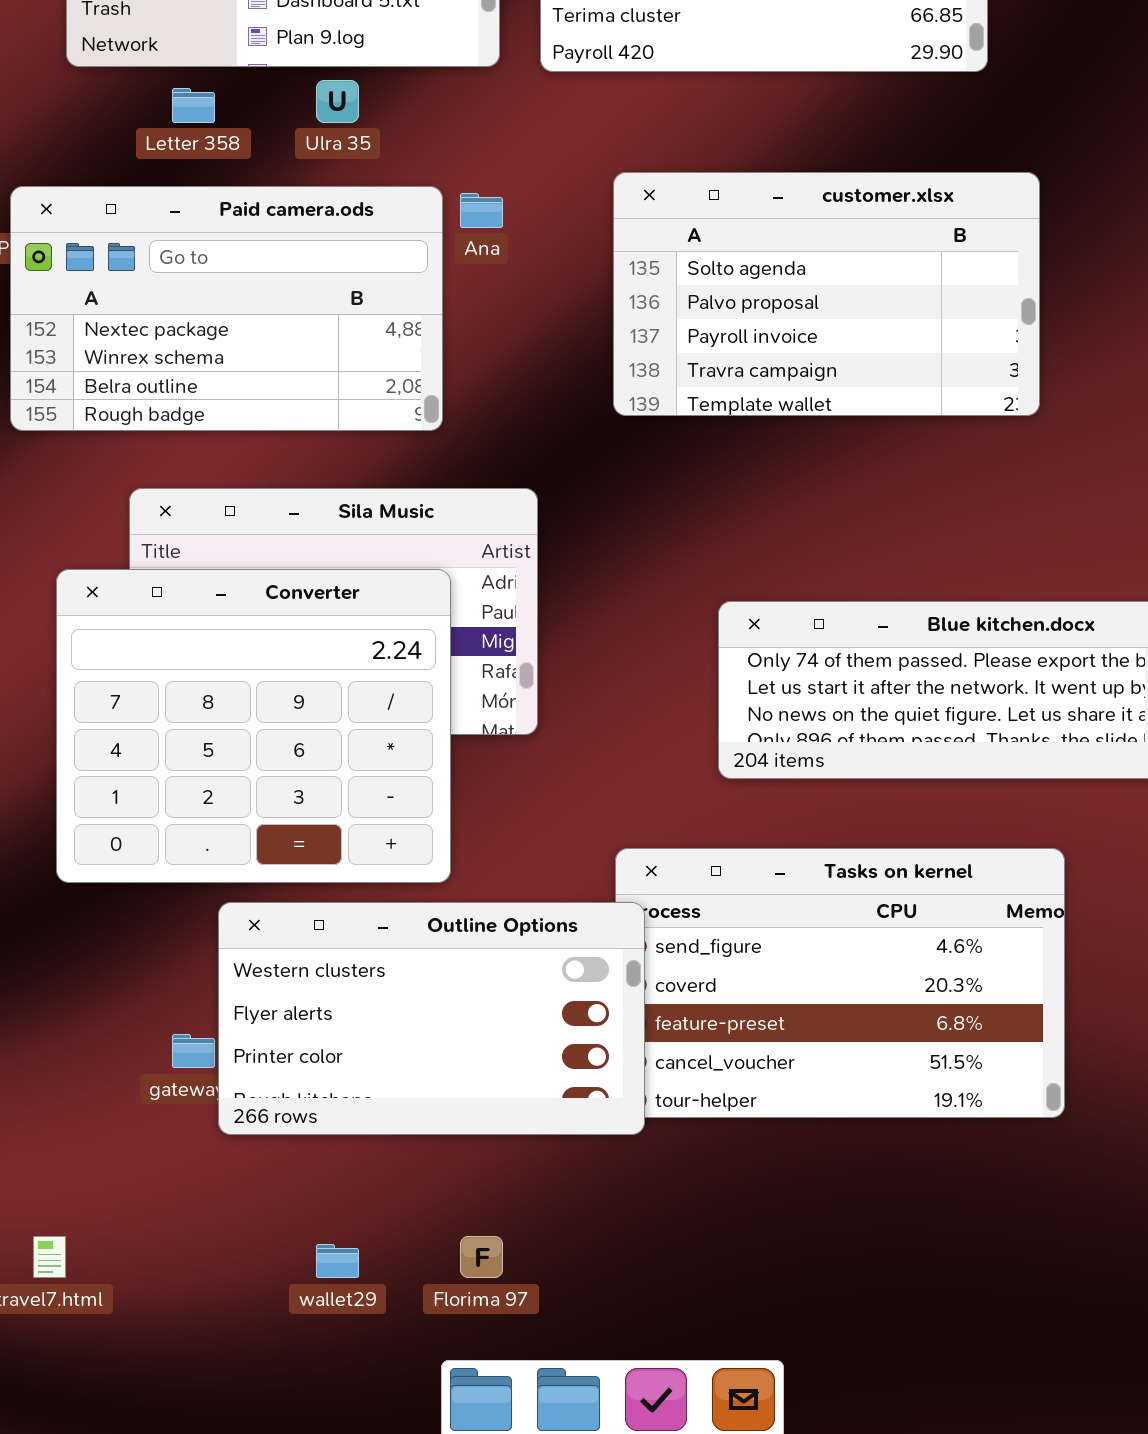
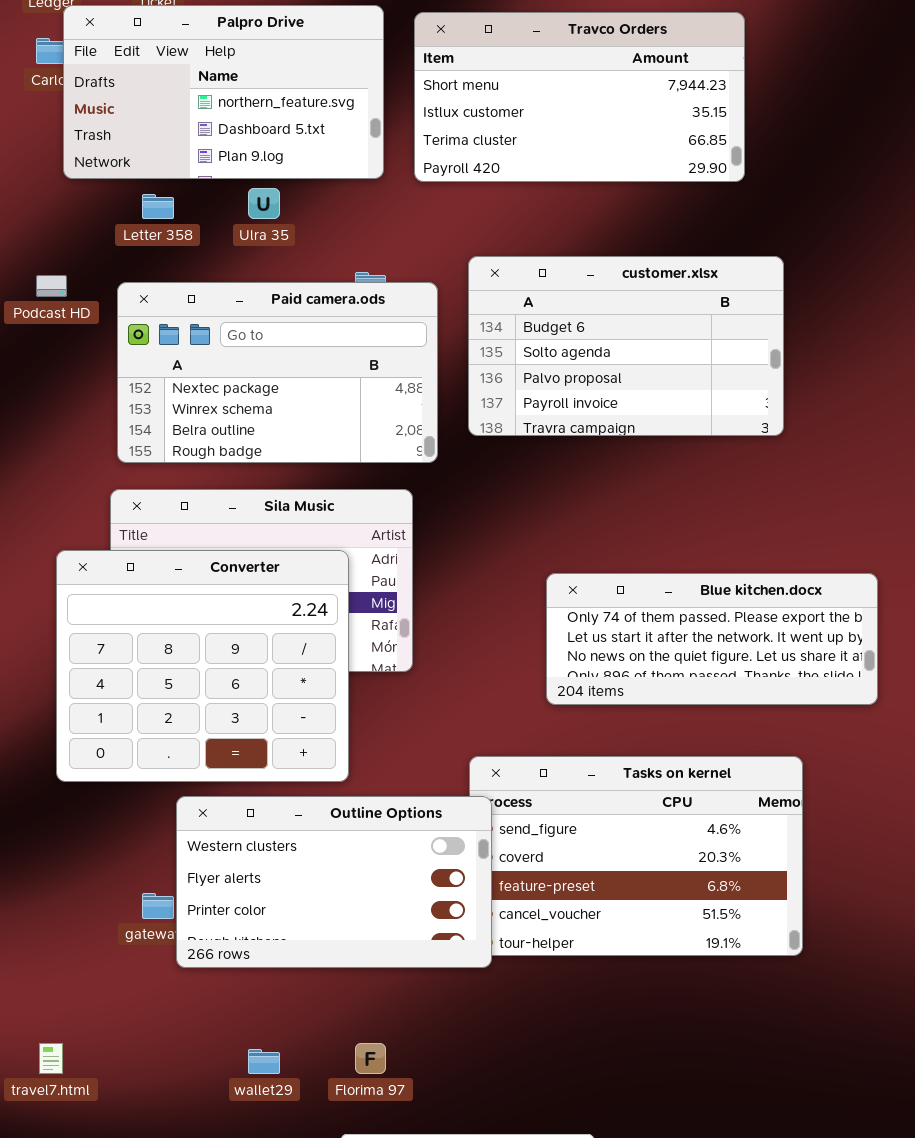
customer.xlsx: [613,172,1040,416] -> [468,256,784,436], scrolled up 1 row
Paid camera.ods: [10,186,443,431] -> [117,282,438,463], moved

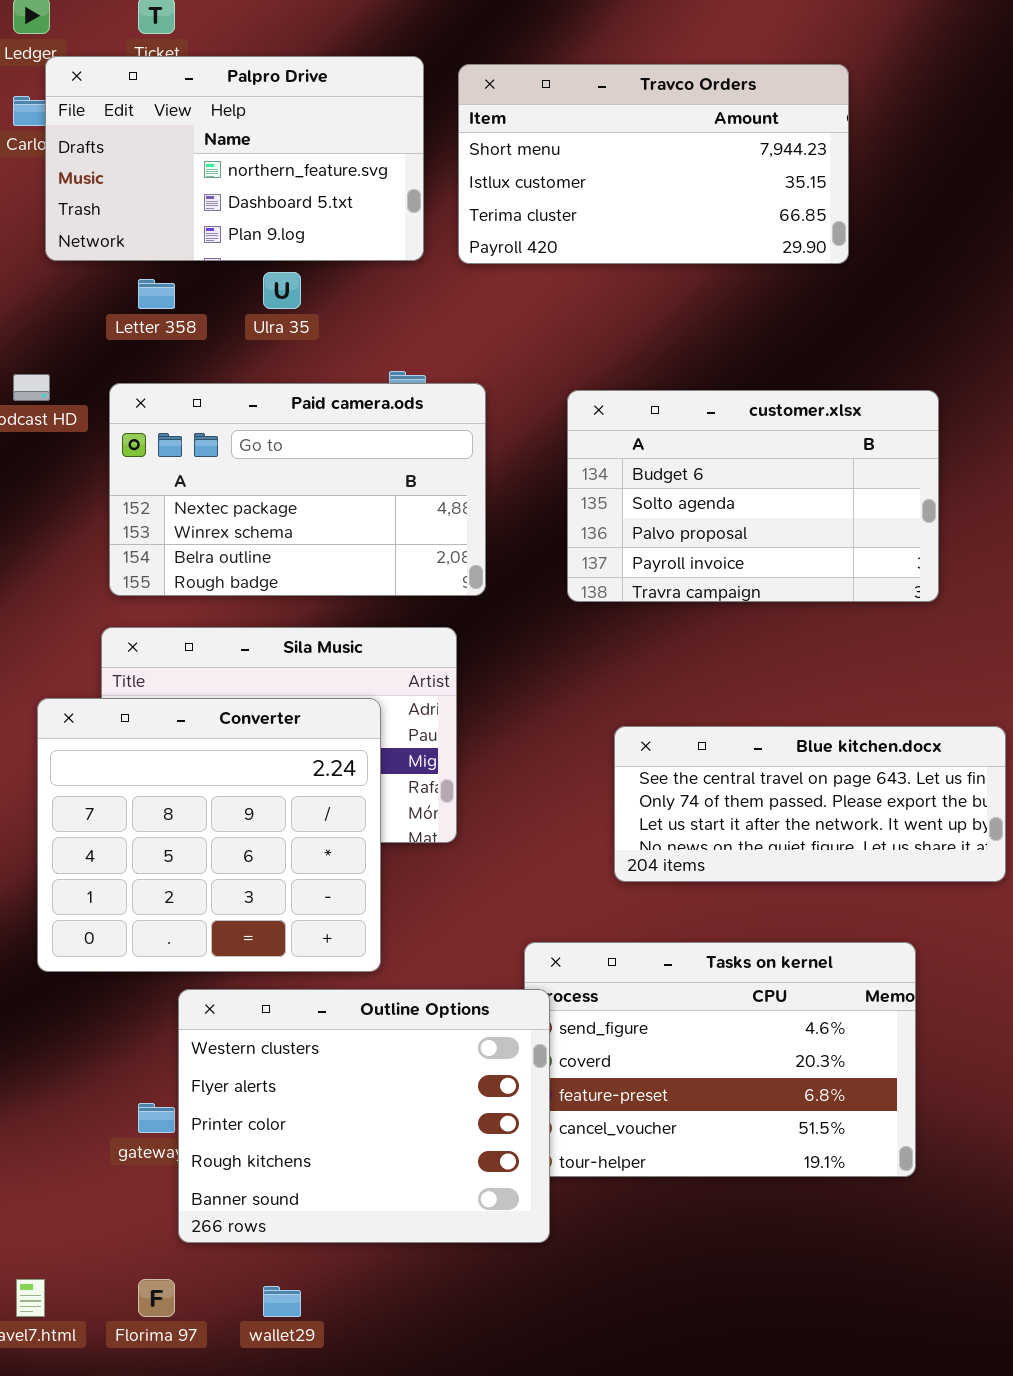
customer.xlsx: [468,256,784,436] -> [567,390,939,602], moved
Blue kitchen.docx: [546,573,878,705] -> [614,726,1006,882], scrolled up 1 row
Outline Options: [176,796,492,968] -> [178,989,550,1243], resized
Florima 97: [355,1043,386,1074] -> [138,1279,175,1317], moved

